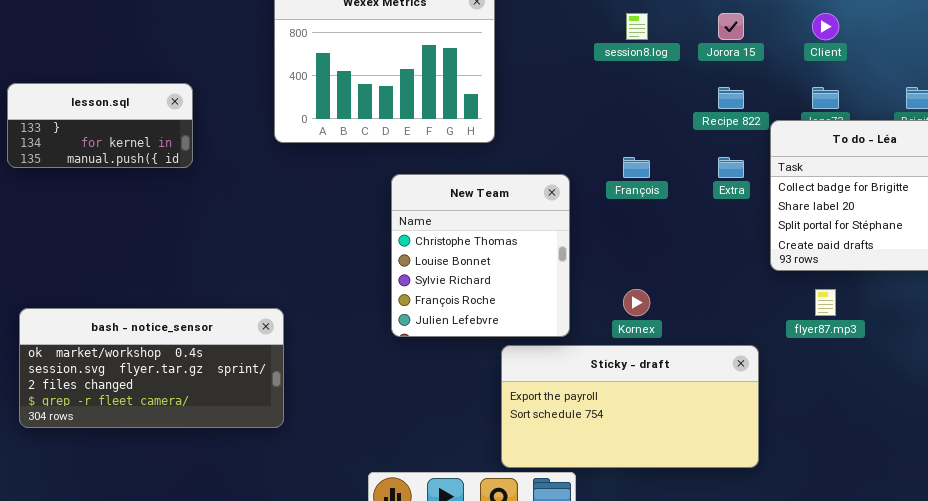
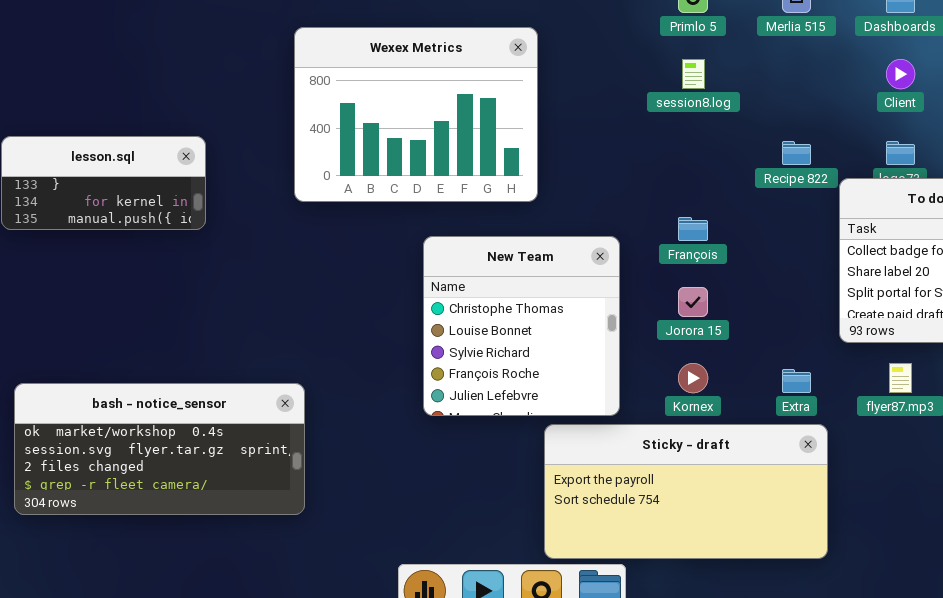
Jorora 15: [718,13,744,40] -> [678,287,708,317], moved
Extra: [718,157,744,178] -> [782,369,811,393], moved

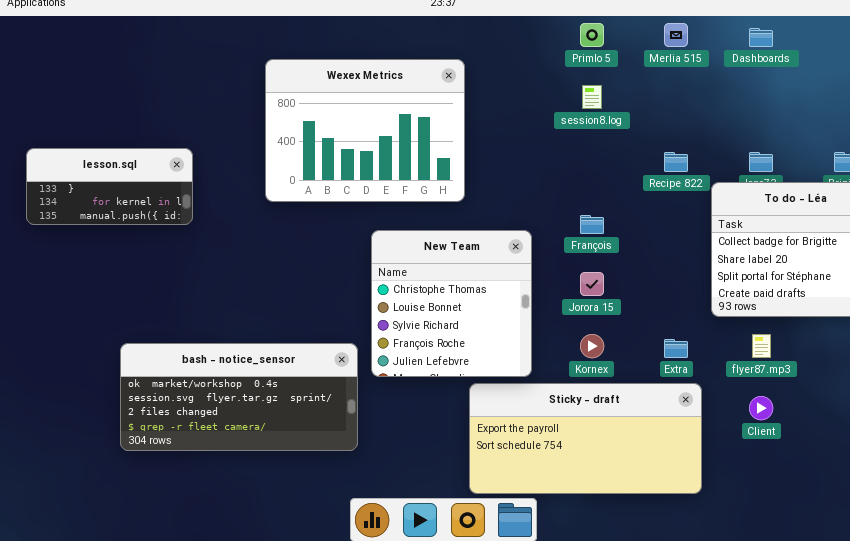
Client: [886,59,915,89] -> [749,396,773,420], moved
bash - notice_sensor: [14,383,305,515] -> [120,343,358,451], moved

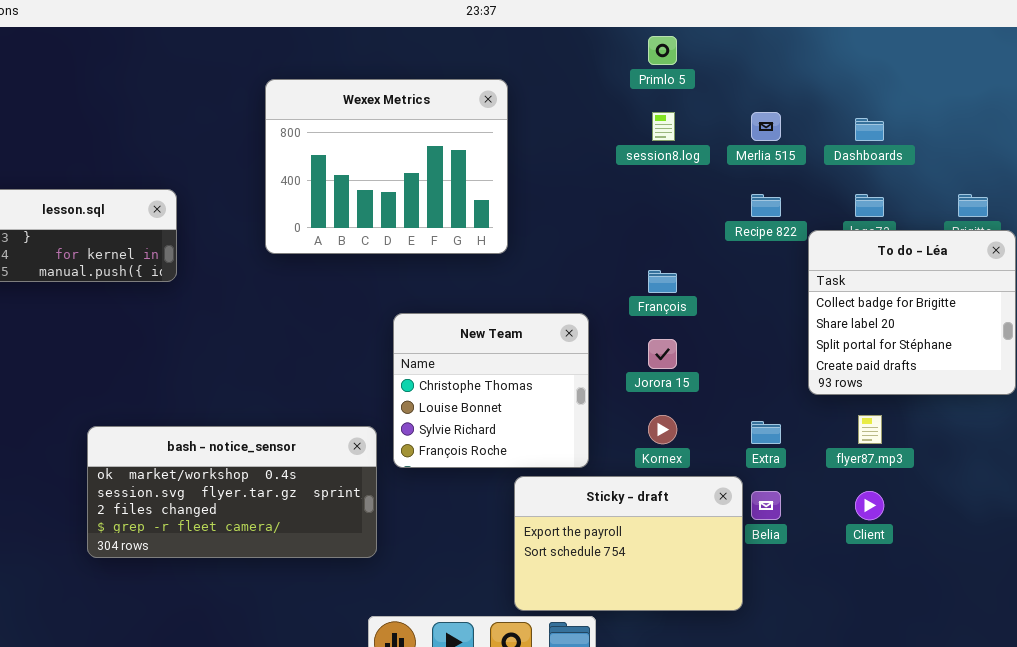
Merlia 515: [664,23,688,47] -> [751,112,781,141], moved
Dashboards: [749,28,773,47] -> [855,118,884,141], moved
New Team: [371,230,532,377] -> [393,313,589,468], resized
Sticky - draft: [469,383,702,494] -> [514,476,743,611], resized

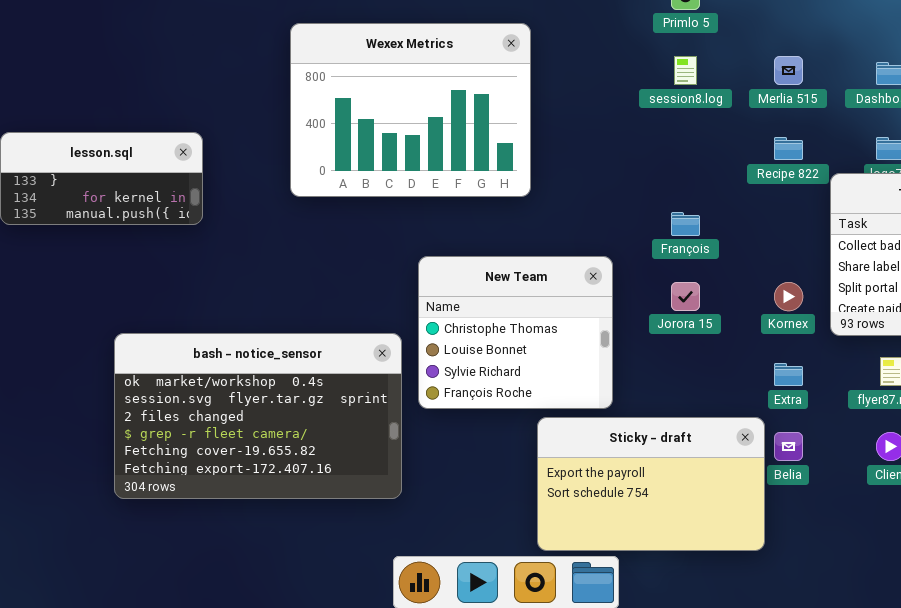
Kornex: [648,415,677,444] -> [774,282,803,311], moved
bash - notice_sensor: [87,426,377,558] -> [114,333,402,499], resized

